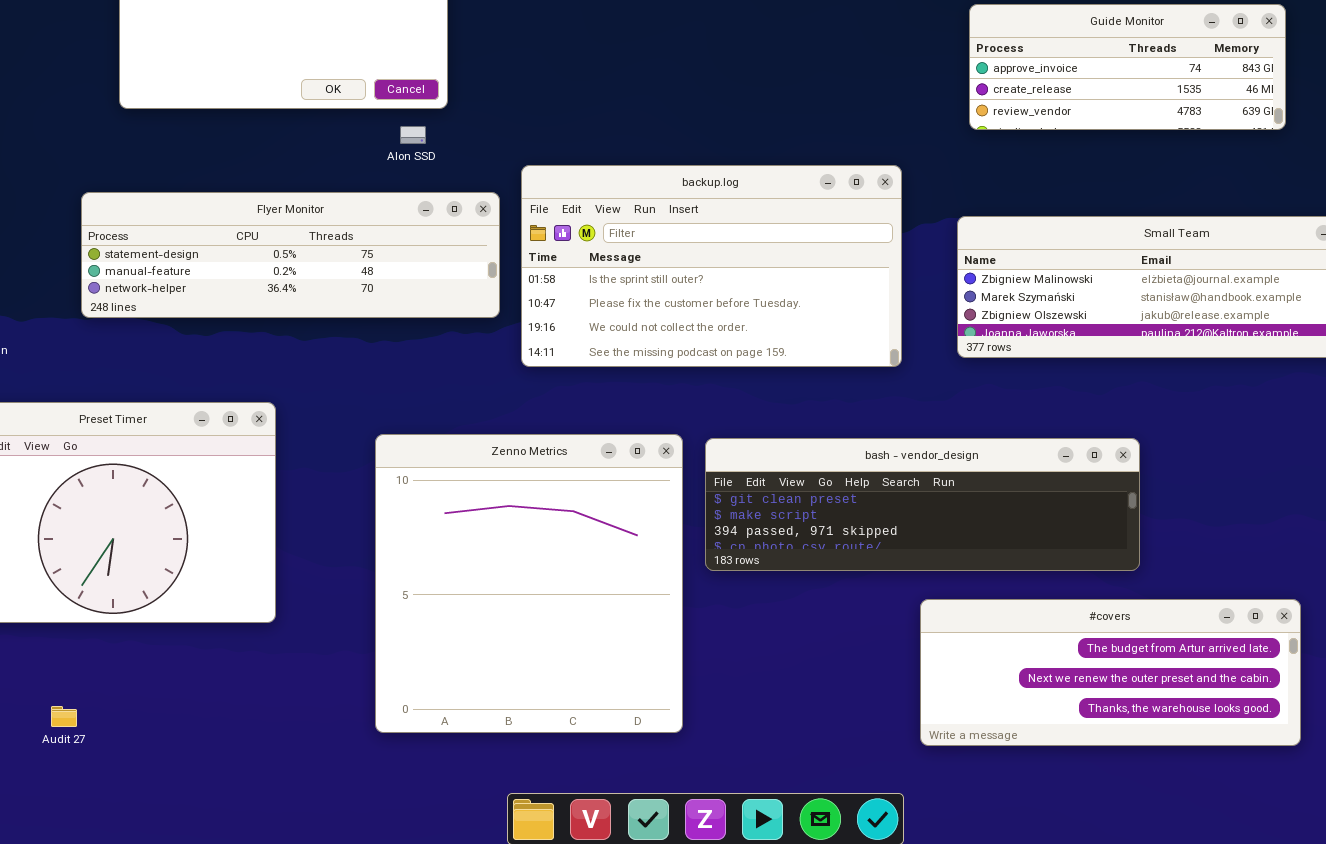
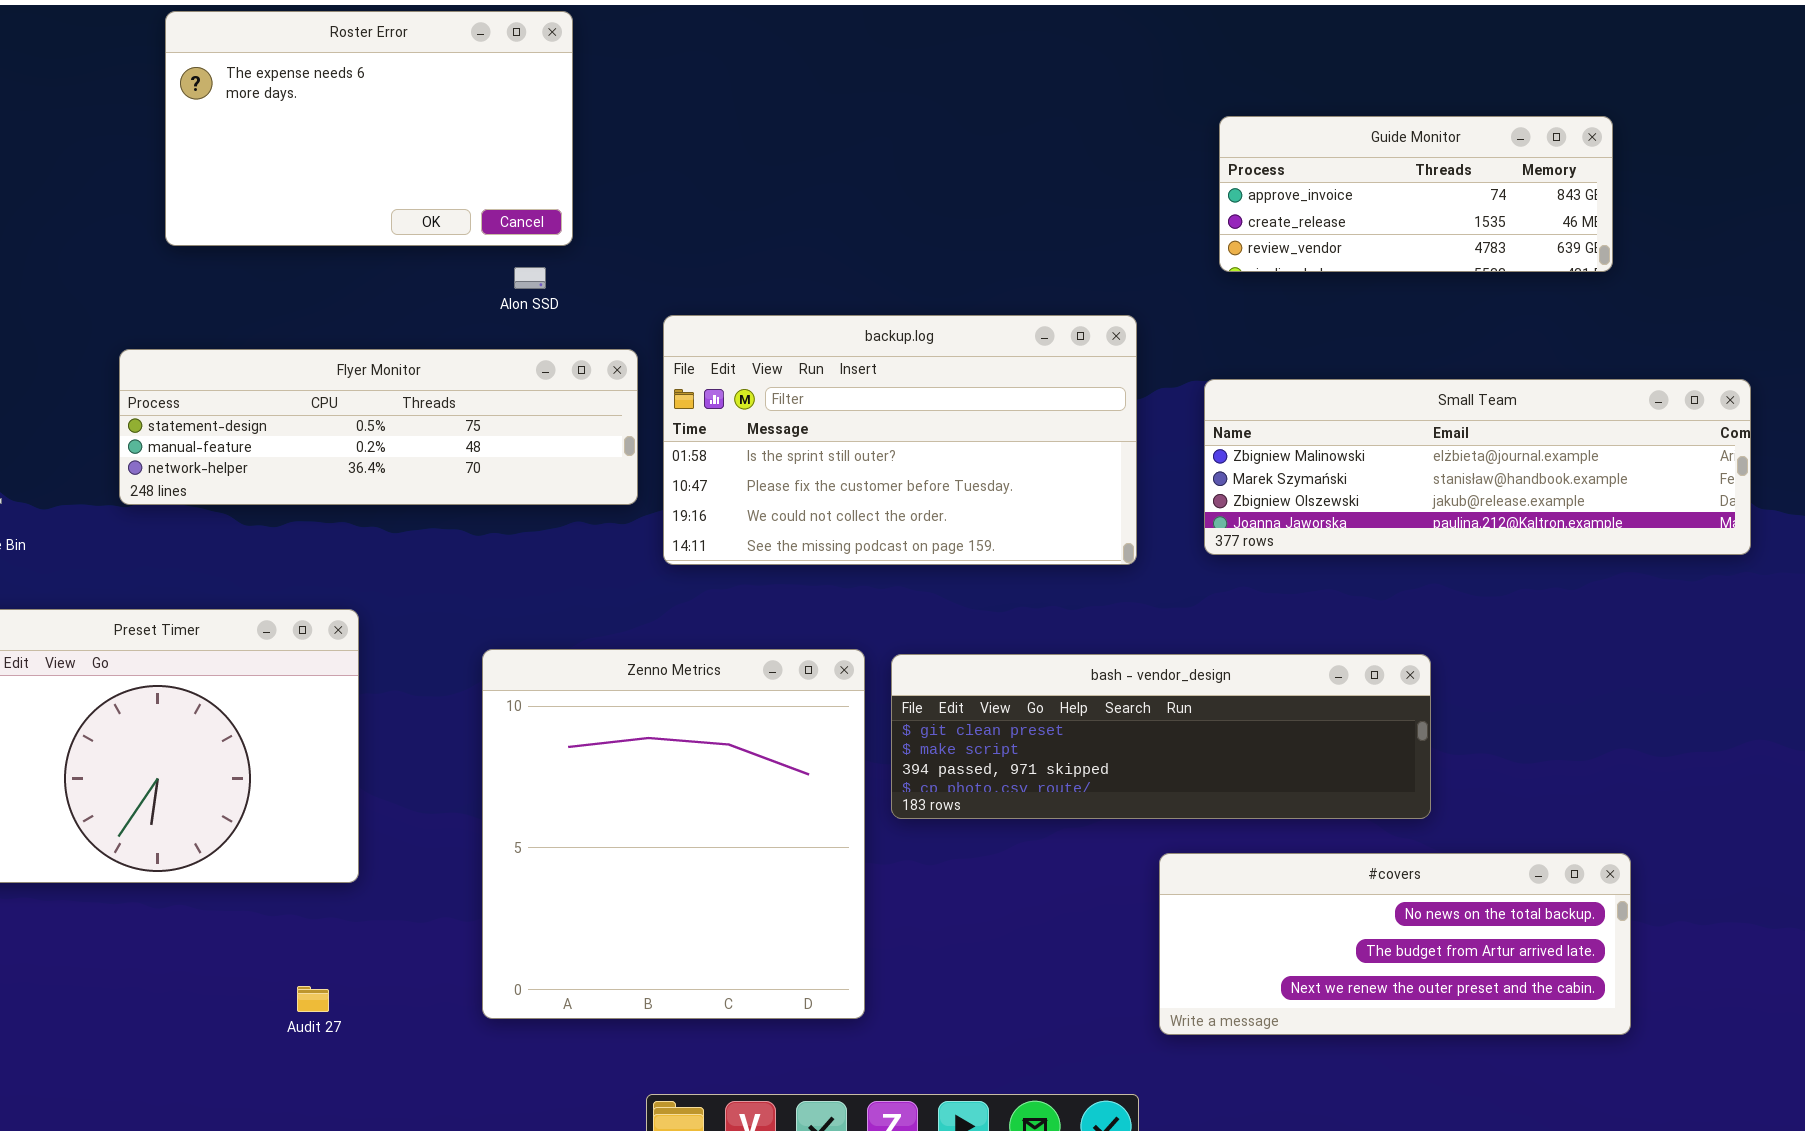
#covers: [920,599,1301,746] -> [1159,853,1631,1035], scrolled up 1 row
Audit 27: [51,706,77,727] -> [297,986,329,1012], moved

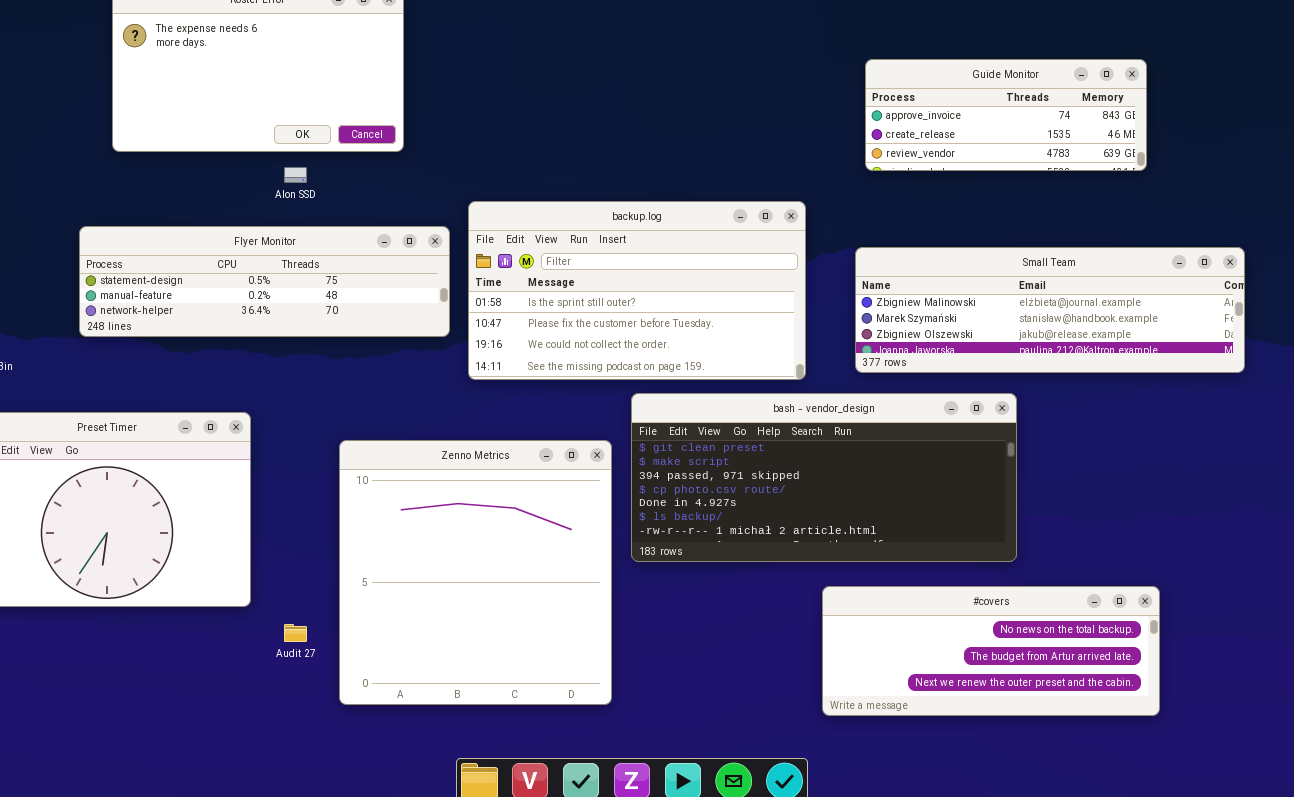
Alon SSD: [514,267,546,289] -> [284,167,307,183], moved
bash - vendor_design: [891,654,1431,819] -> [631,393,1017,562], resized
Audit 27: [297,986,329,1012] -> [284,624,307,642], moved

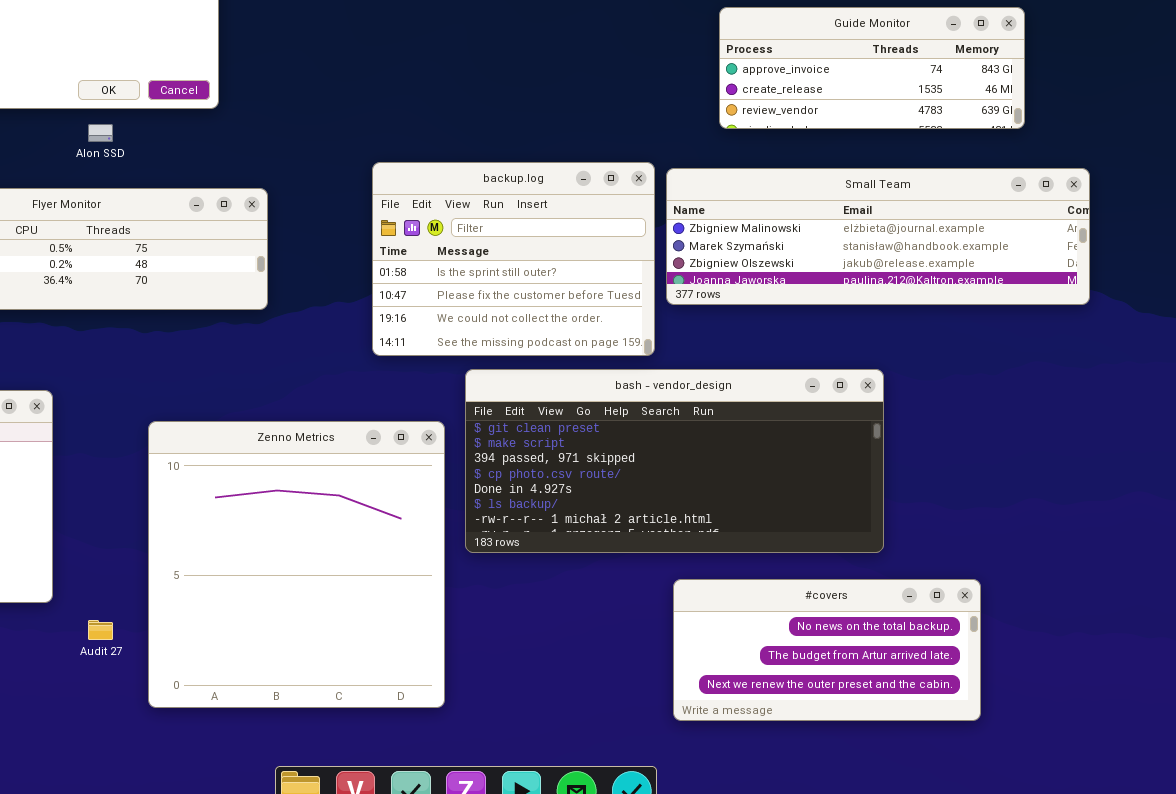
backup.log: [468,201,806,380] -> [372,162,655,356], resized
Small Team: [855,247,1245,373] -> [666,168,1090,305], moved
#covers: [822,586,1160,716] -> [673,579,981,721], resized

